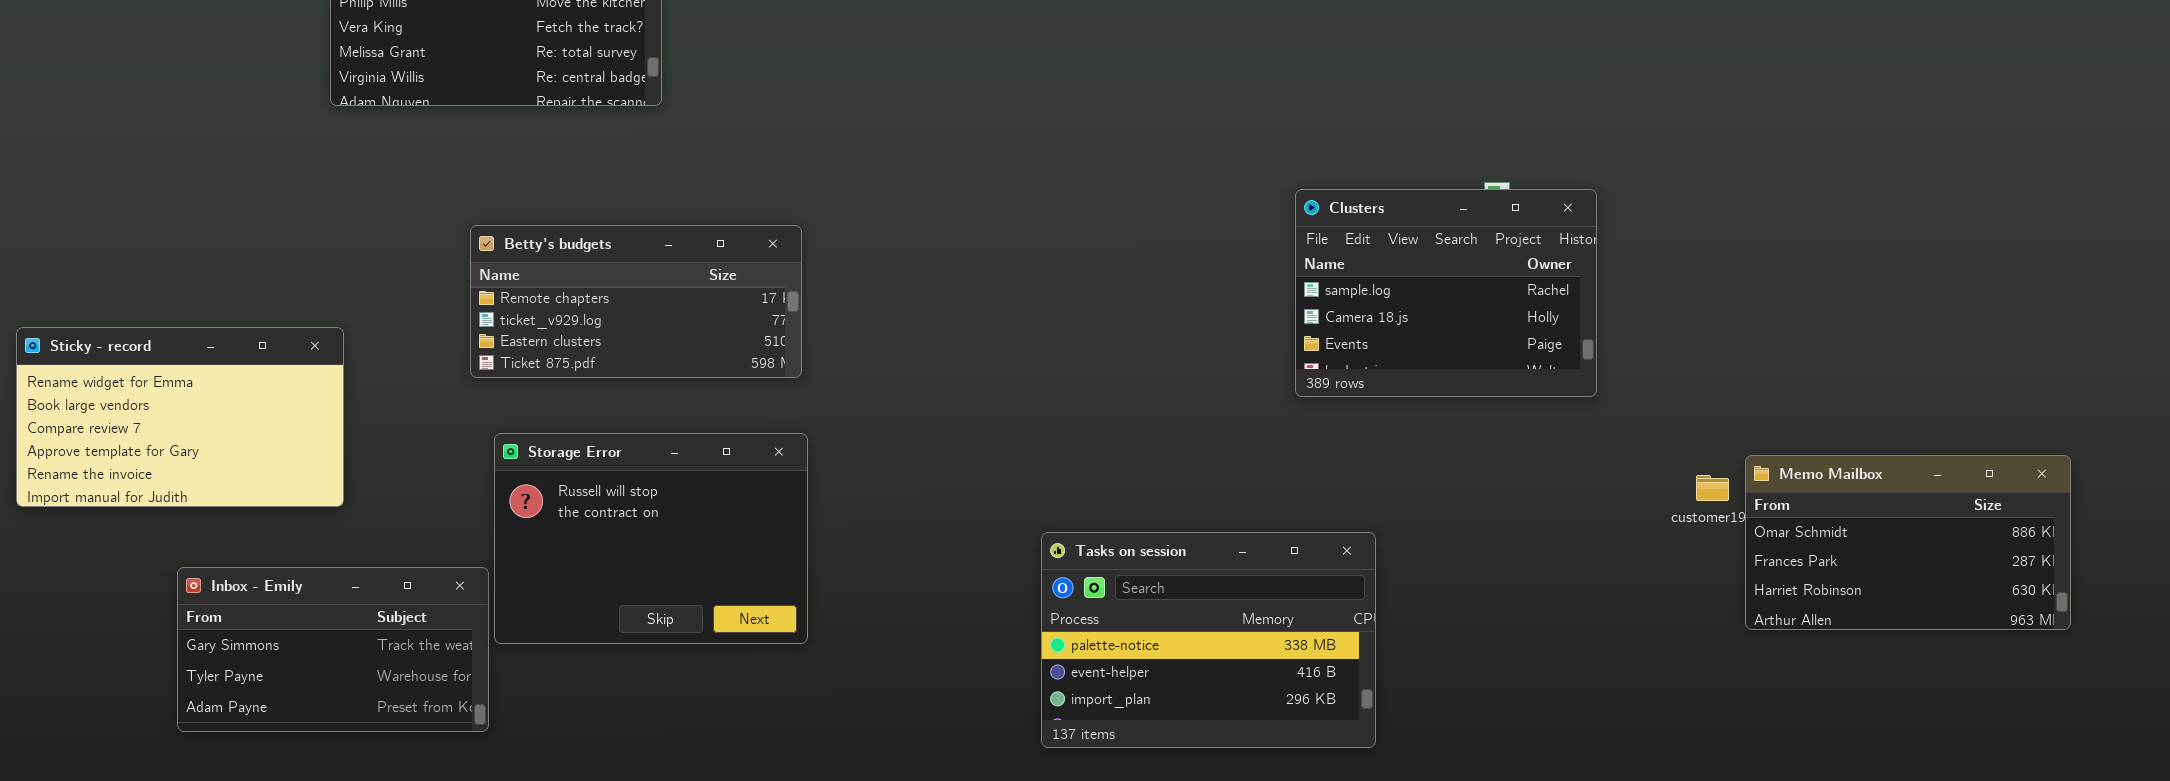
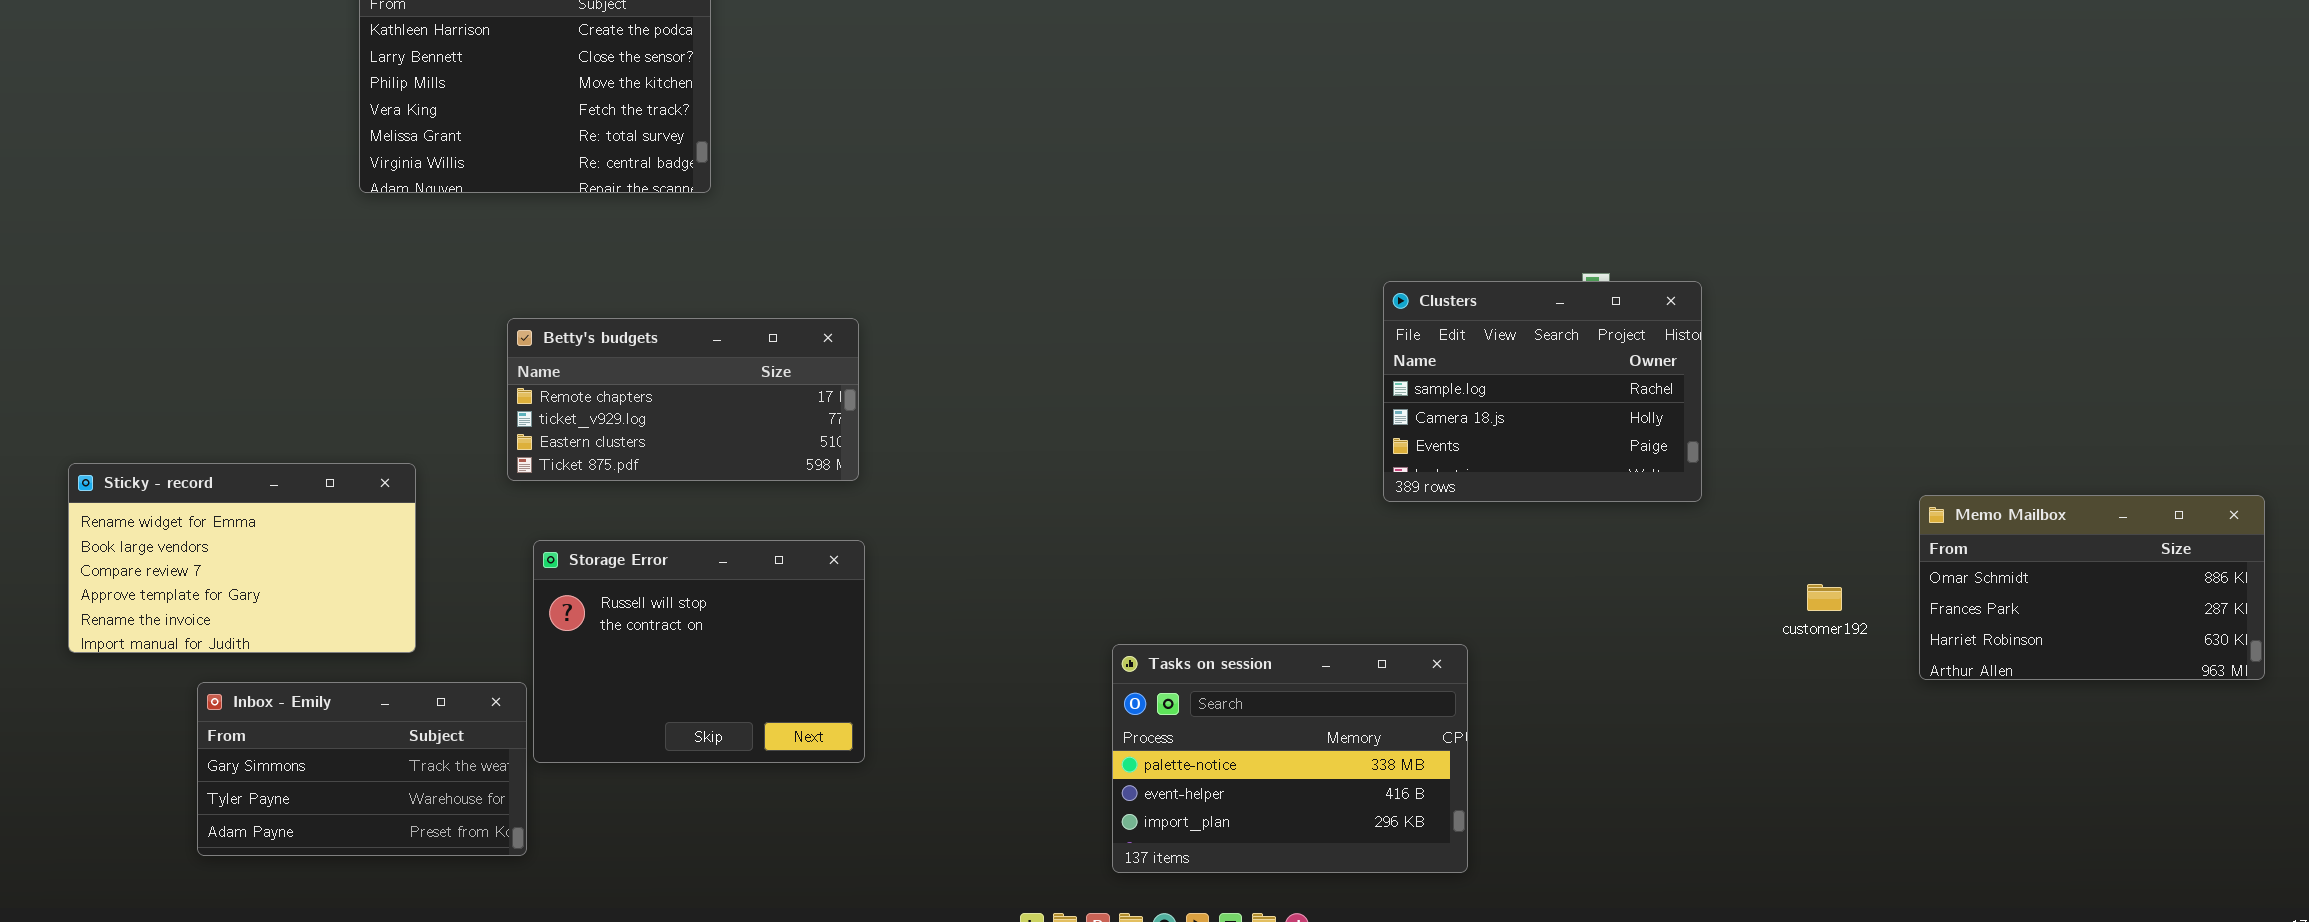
Sticky - record: [16,327,344,507] -> [68,463,416,653], moved
Memo Mailbox: [1745,455,2071,630] -> [1919,495,2265,680], moved

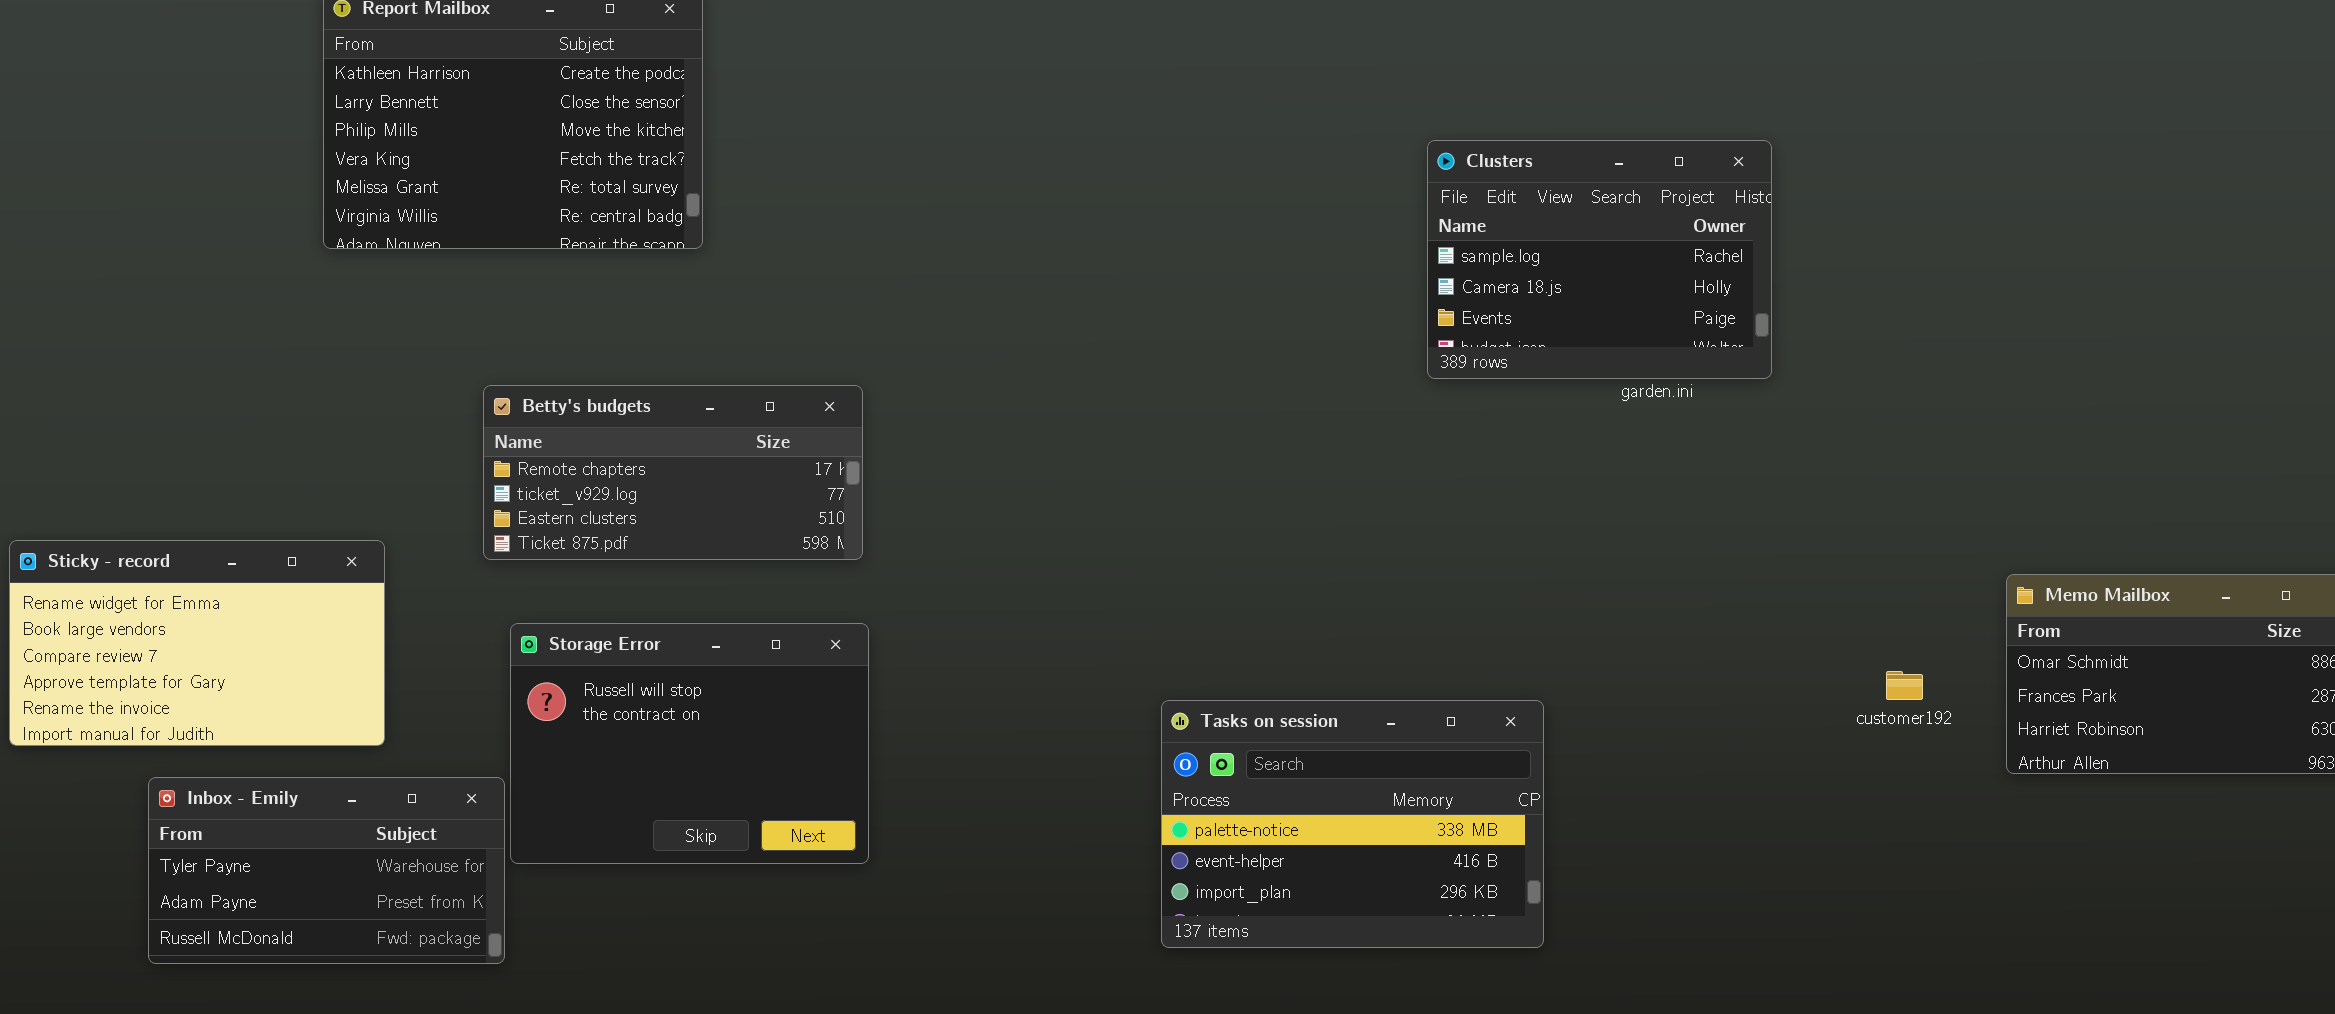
Clusters: [1383,281,1702,502] -> [1427,140,1772,379], moved
Tasks on session: [1112,644,1468,873] -> [1161,700,1544,948], moved
Inbox - Emily: [197,682,527,856] -> [148,777,505,964], scrolled down 1 row

